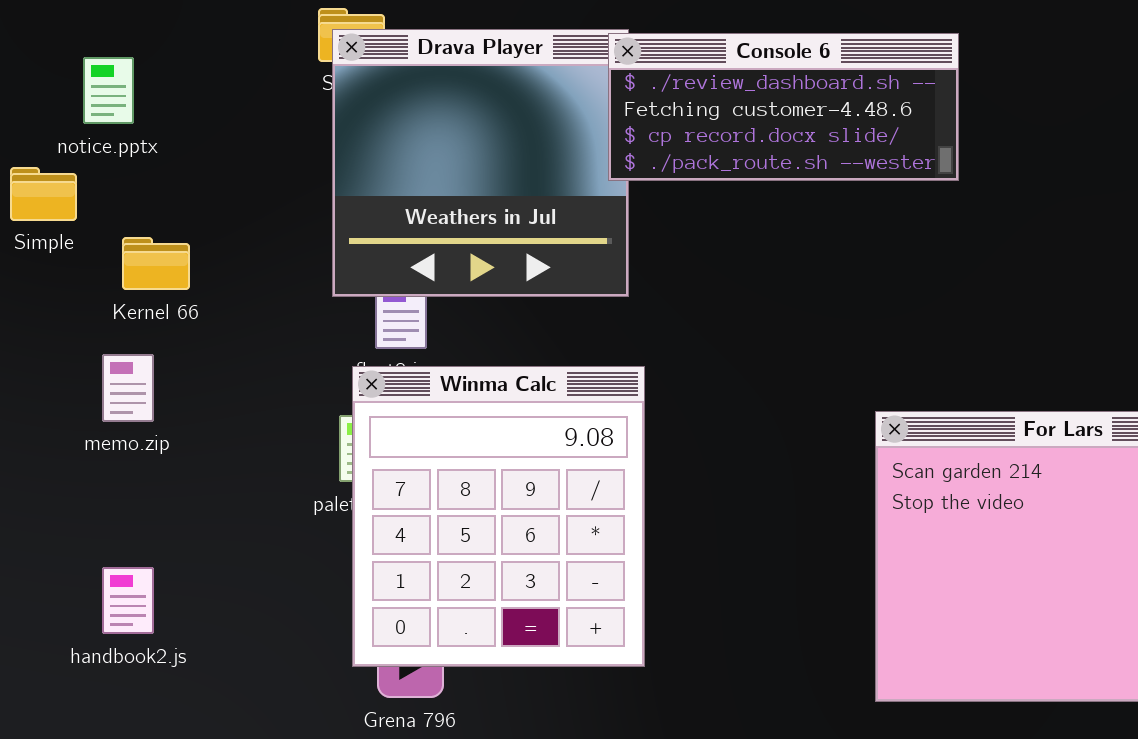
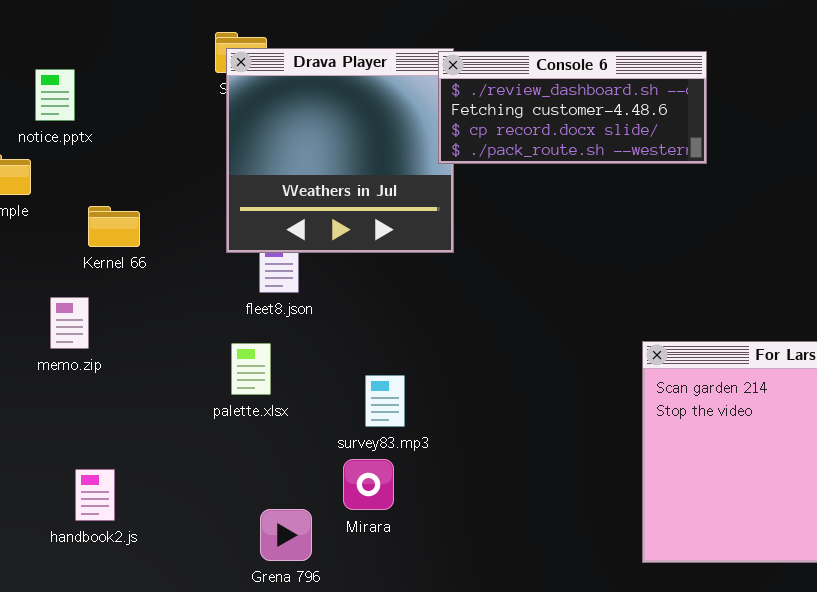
Kernel 66: [122,237,190,290] -> [88,206,140,247], moved
Winma Calc: [352,366,645,667] -> none, closed
handbook2.js: [102,567,154,634] -> [75,469,115,521], moved

